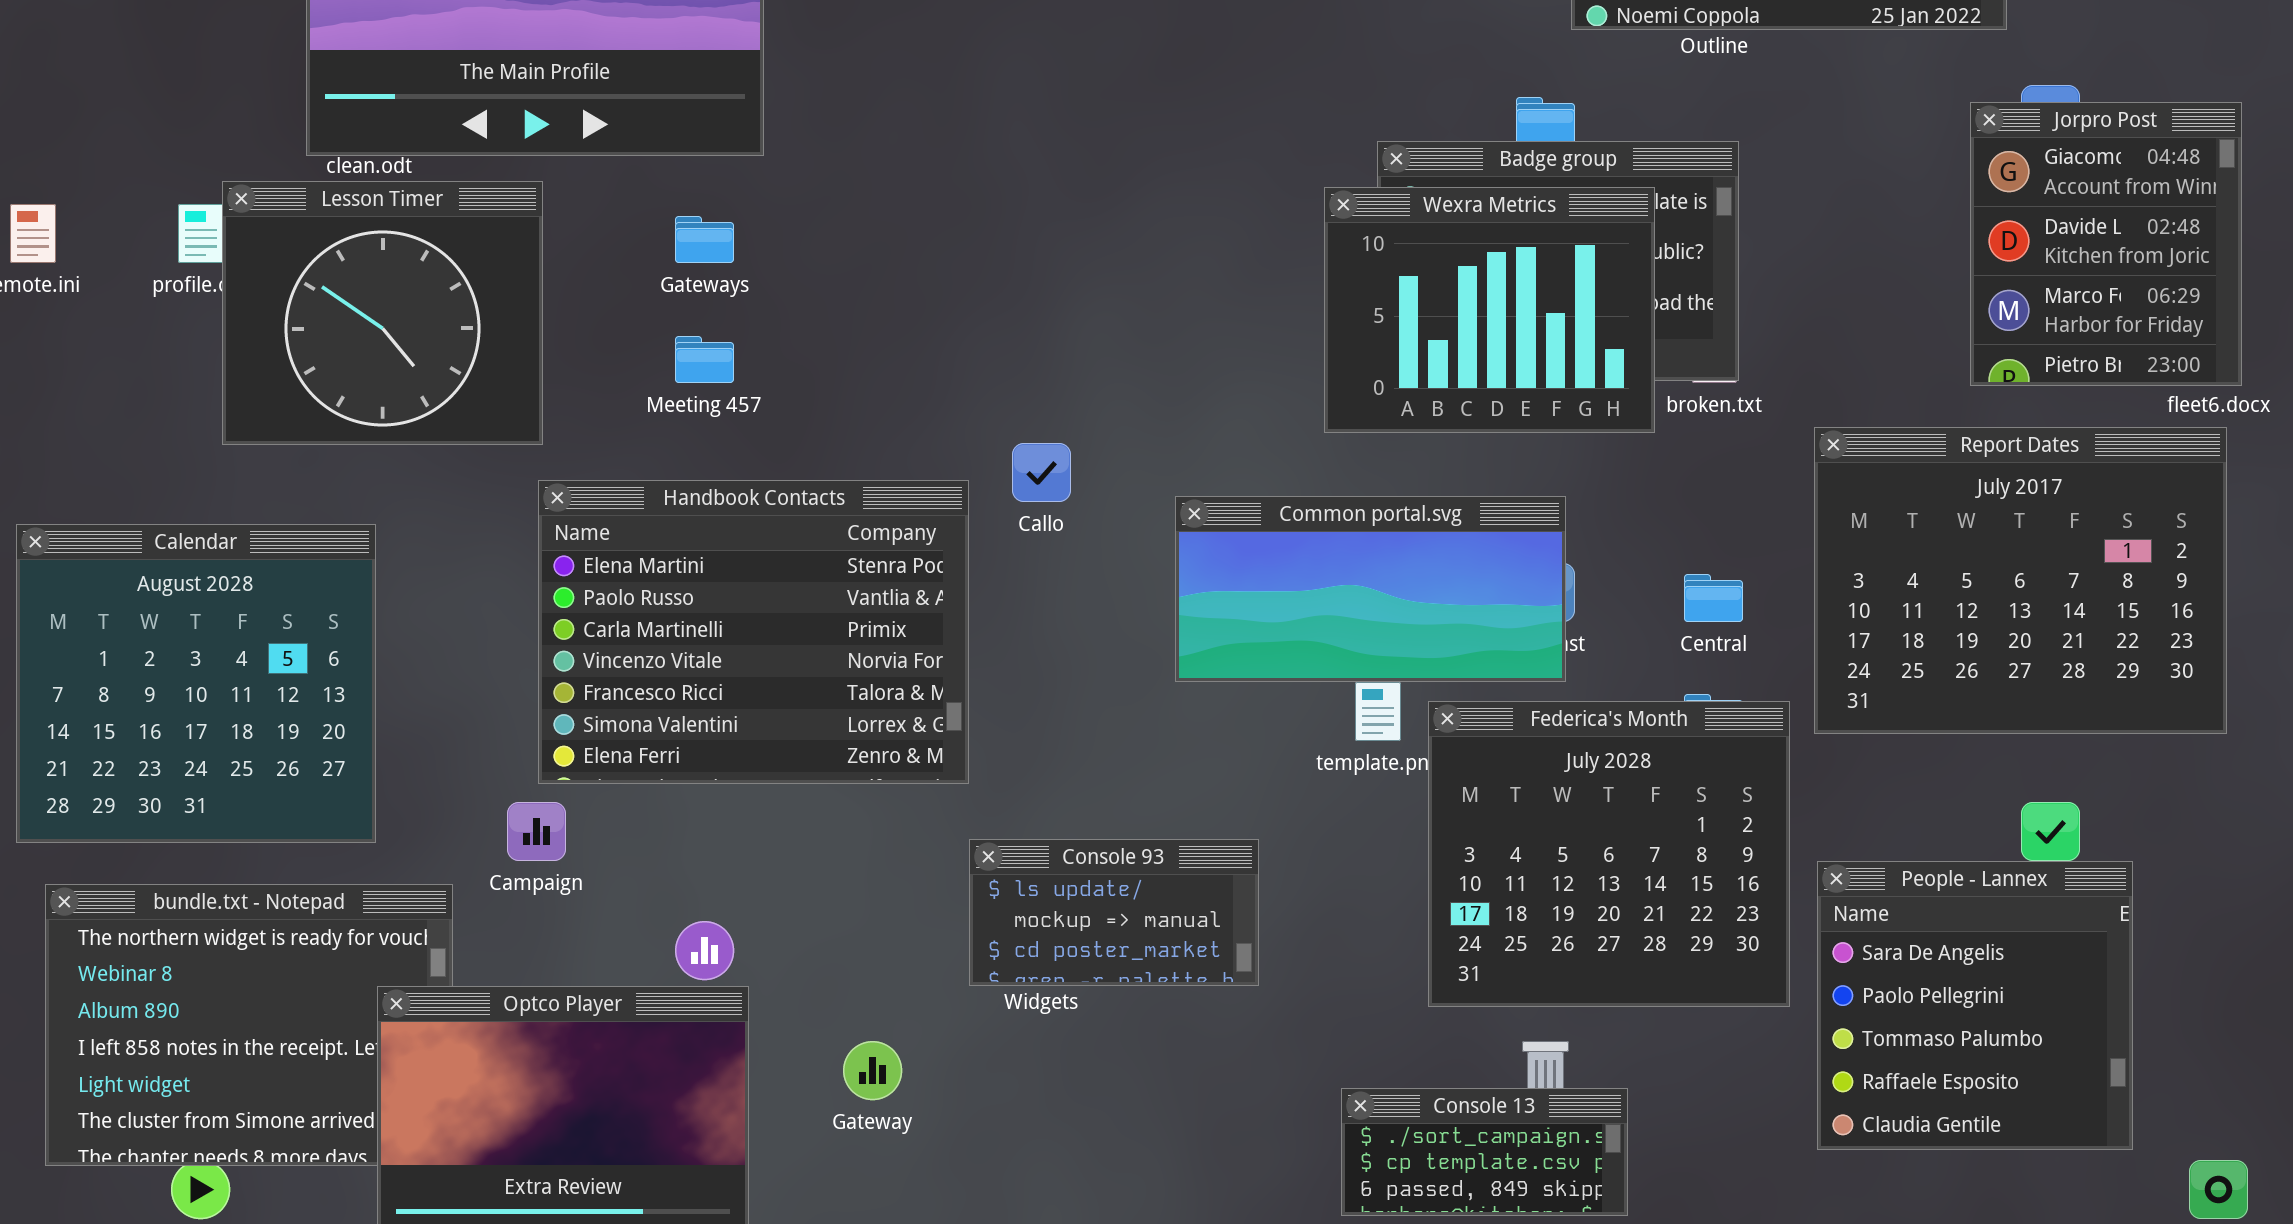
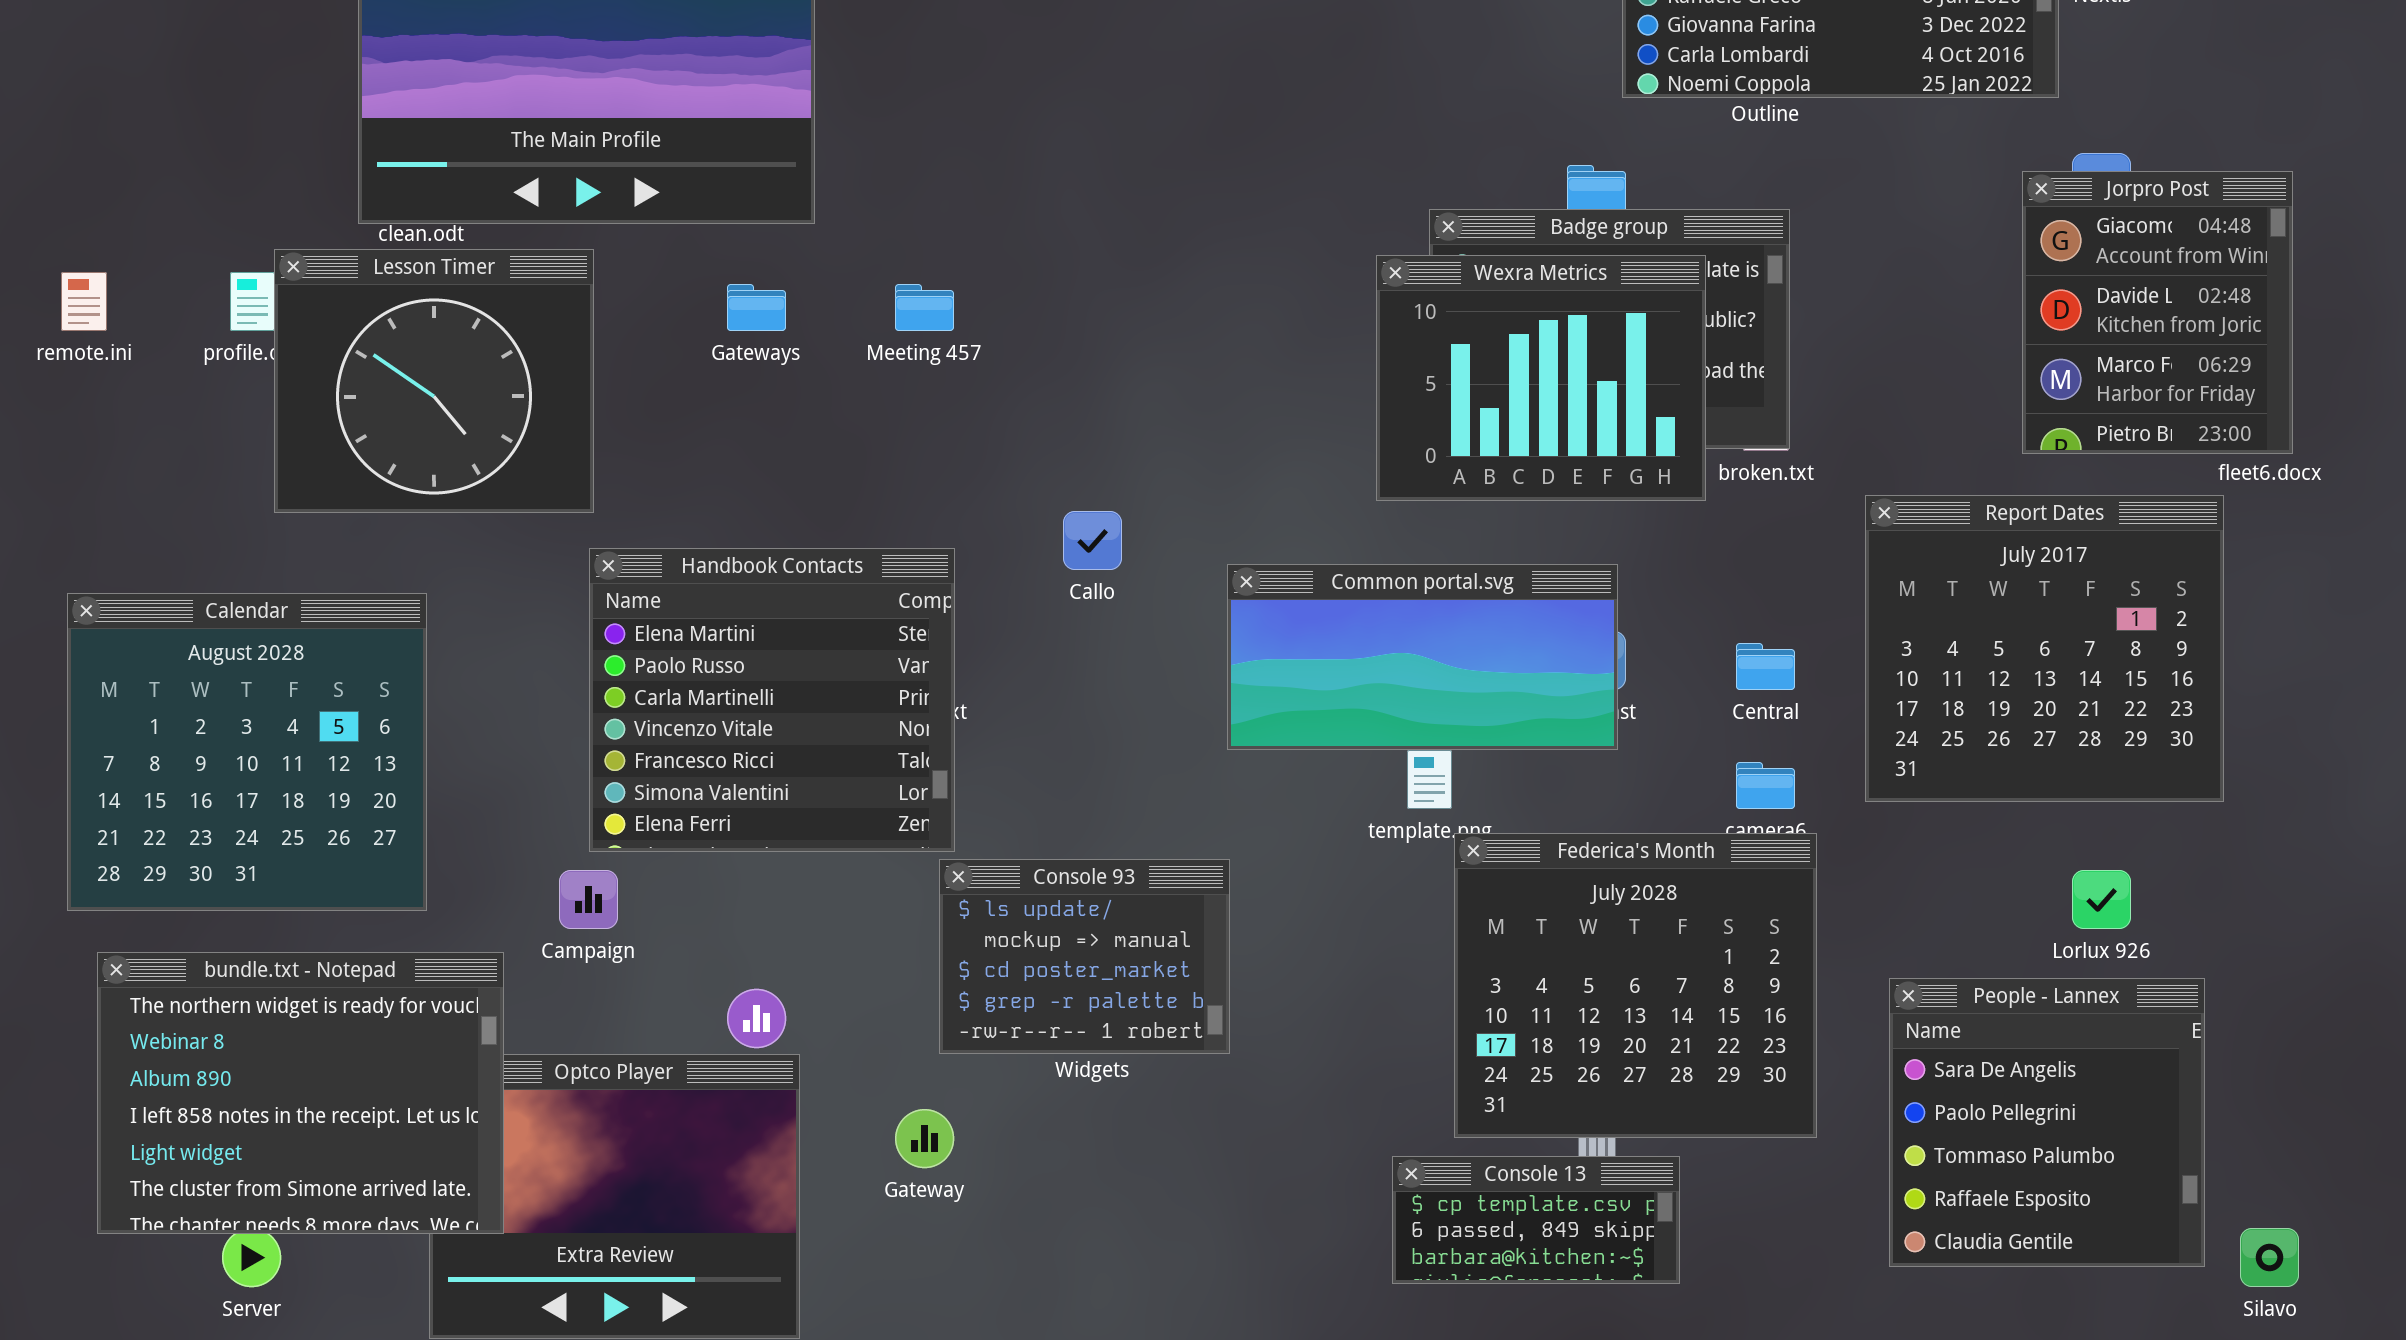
Meeting 457: [675,336,734,383] -> [895,284,954,331], moved
Report Dates: [1814,427,2227,734] -> [1865,495,2224,802], resized
Handbook Contacts: [538,480,969,784] -> [589,548,955,852], resized
Federica's Month: [1428,701,1790,1007] -> [1454,833,1817,1138], moved
Console 93: [969,839,1259,986] -> [939,859,1230,1054], moved, resized
People - Lannex: [1817,861,2133,1150] -> [1889,978,2205,1267], moved
bundle.txt - Notepad: [45,884,453,1166] -> [97,952,504,1234], raised
Console 13: [1341,1088,1628,1216] -> [1392,1156,1680,1284], scrolled down 1 row

